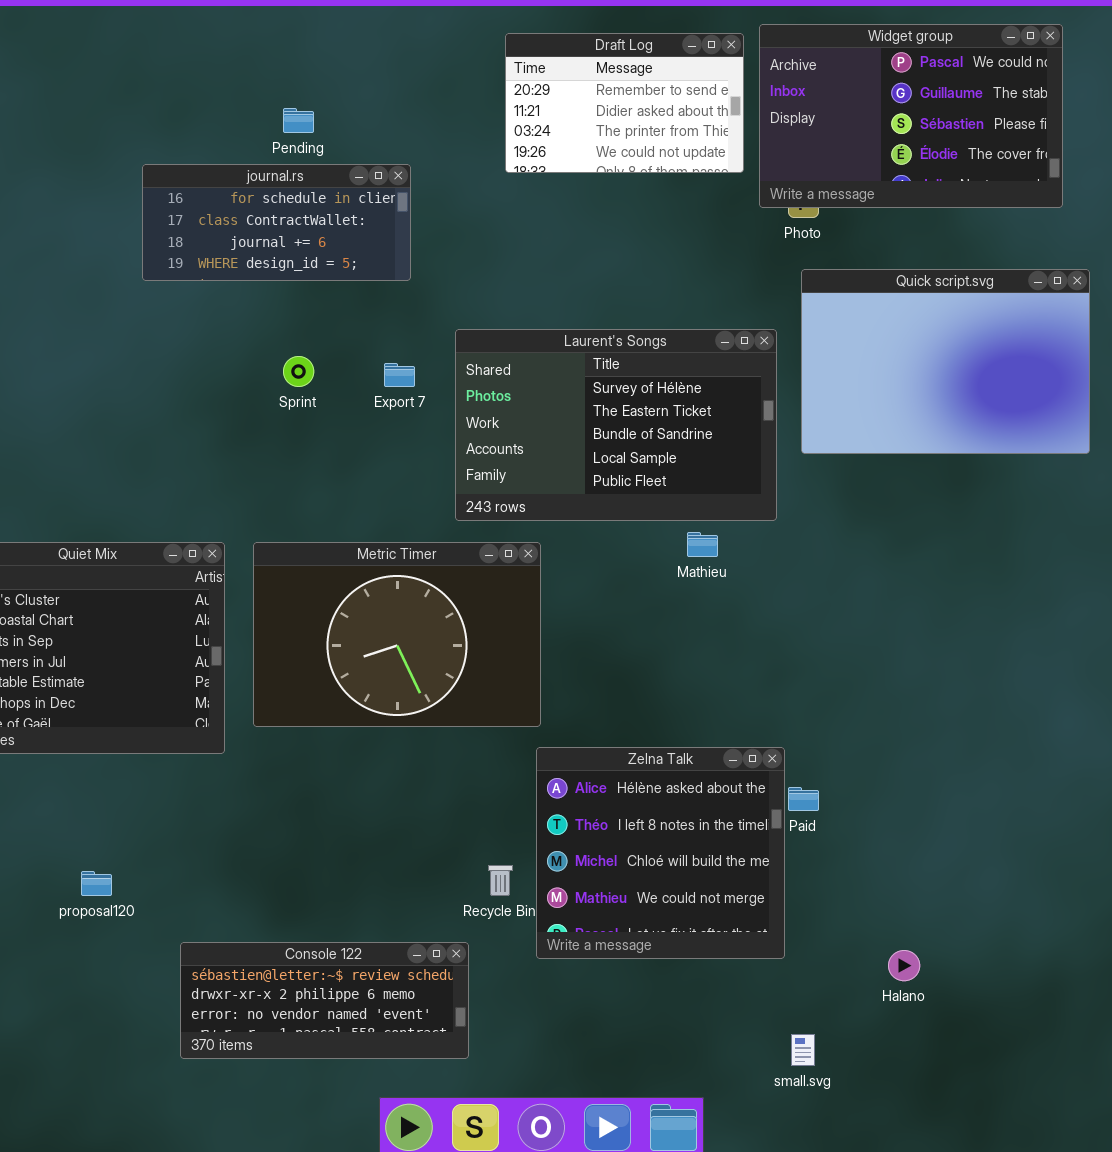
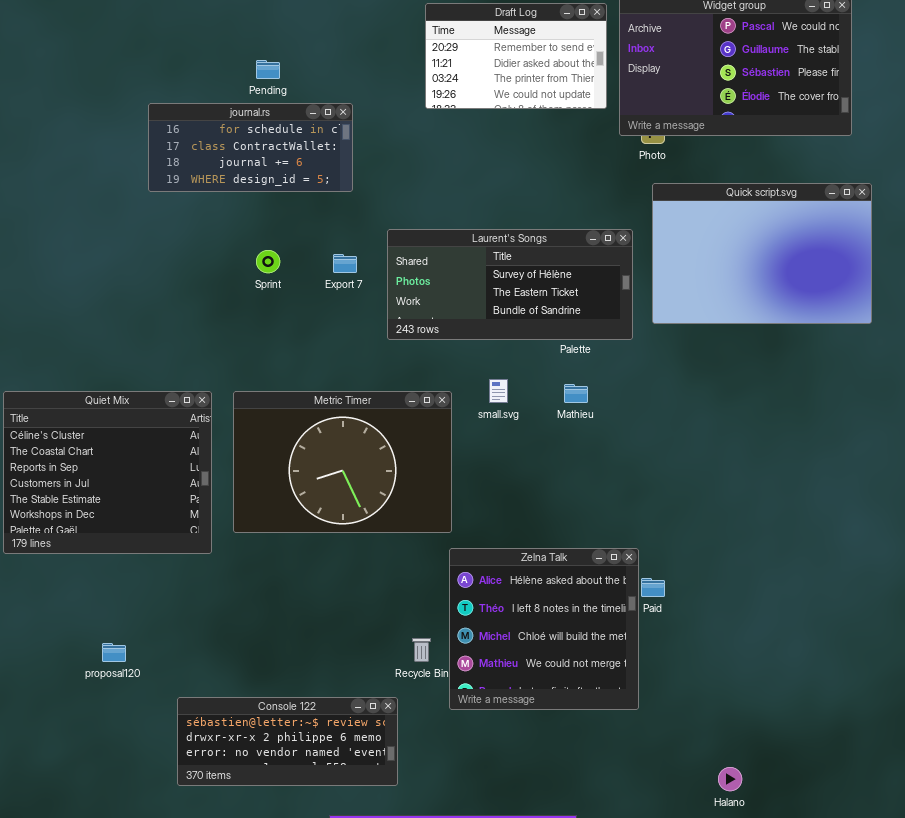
Laurent's Songs: [455,329,777,521] -> [387,229,633,340], resized
Halano: [888,950,920,981] -> [718,767,742,791], moved
small.svg: [791,1034,815,1066] -> [489,379,508,403], moved

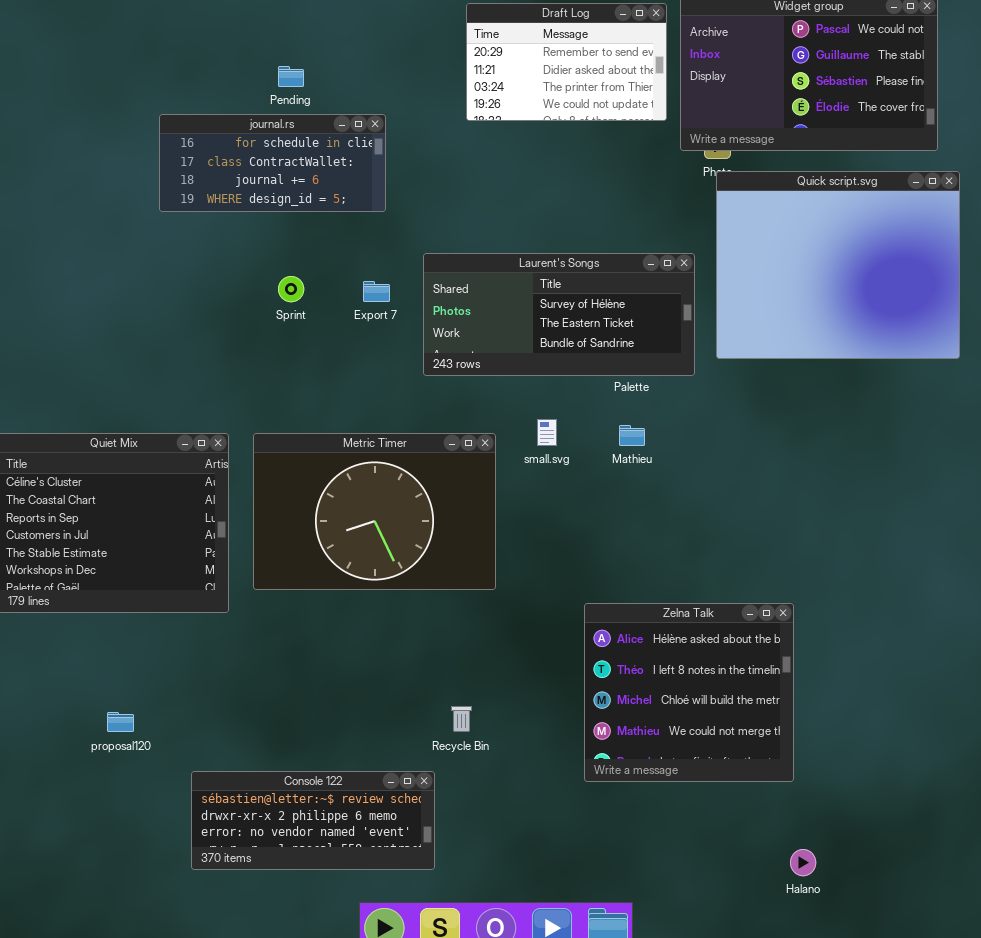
Quick script.svg: [652,183,872,324] -> [716,171,960,359], resized
Zelna Talk: [449,548,639,710] -> [584,603,794,782], moved

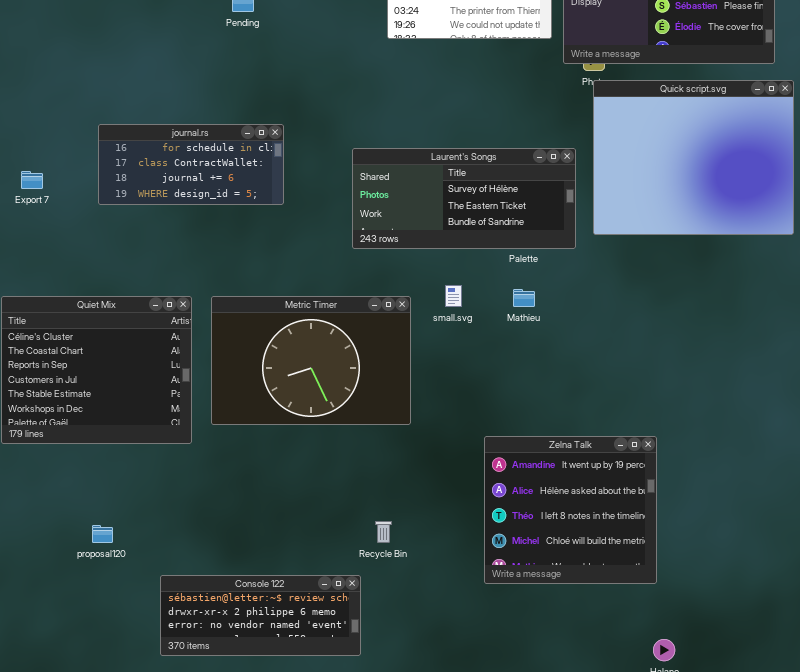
journal.rs: [159,114,386,212] -> [98,124,284,205], moved
Export 7: [363,281,390,302] -> [21,171,43,189], moved
Zelna Talk: [584,603,794,782] -> [484,436,657,584], scrolled up 1 row

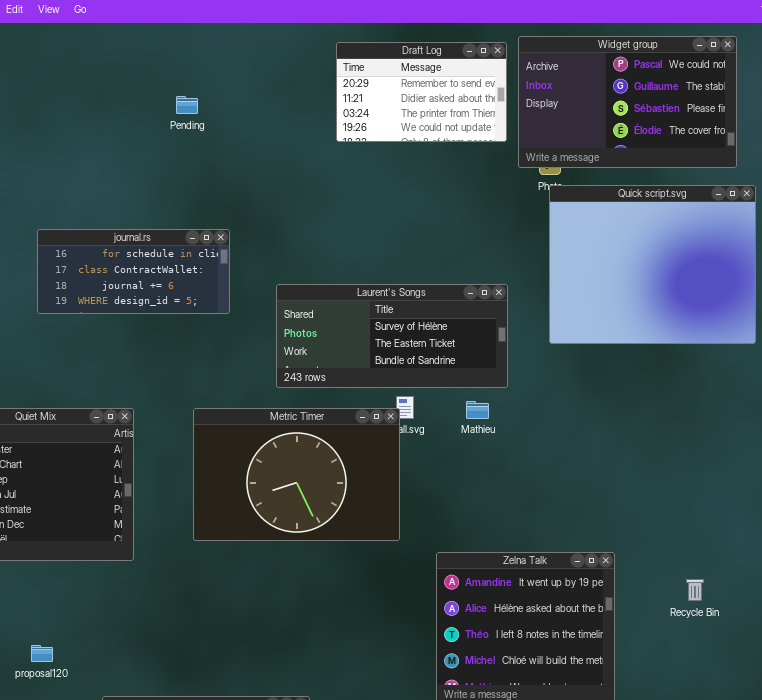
Laurent's Songs: [352,148,576,249] -> [276,284,508,388], moved
Metric Timer: [211,296,411,425] -> [193,408,400,541], moved
Recycle Bin: [375,521,392,543] -> [686,579,704,601], moved

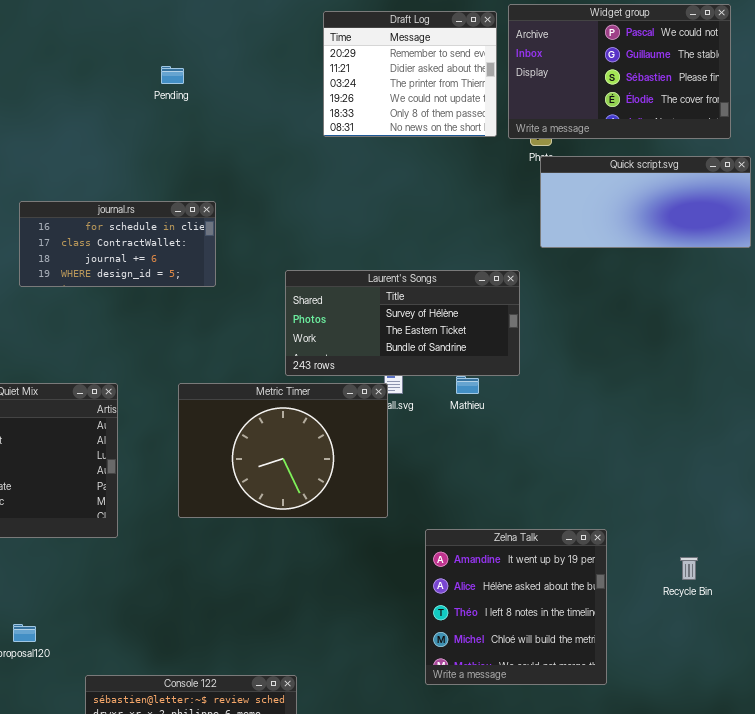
Draft Log: [336,42,507,142] -> [323,11,497,137], resized
Quick script.svg: [549,185,756,344] -> [540,156,751,248], resized
Laurent's Songs: [276,284,508,388] -> [285,270,520,376], moved

